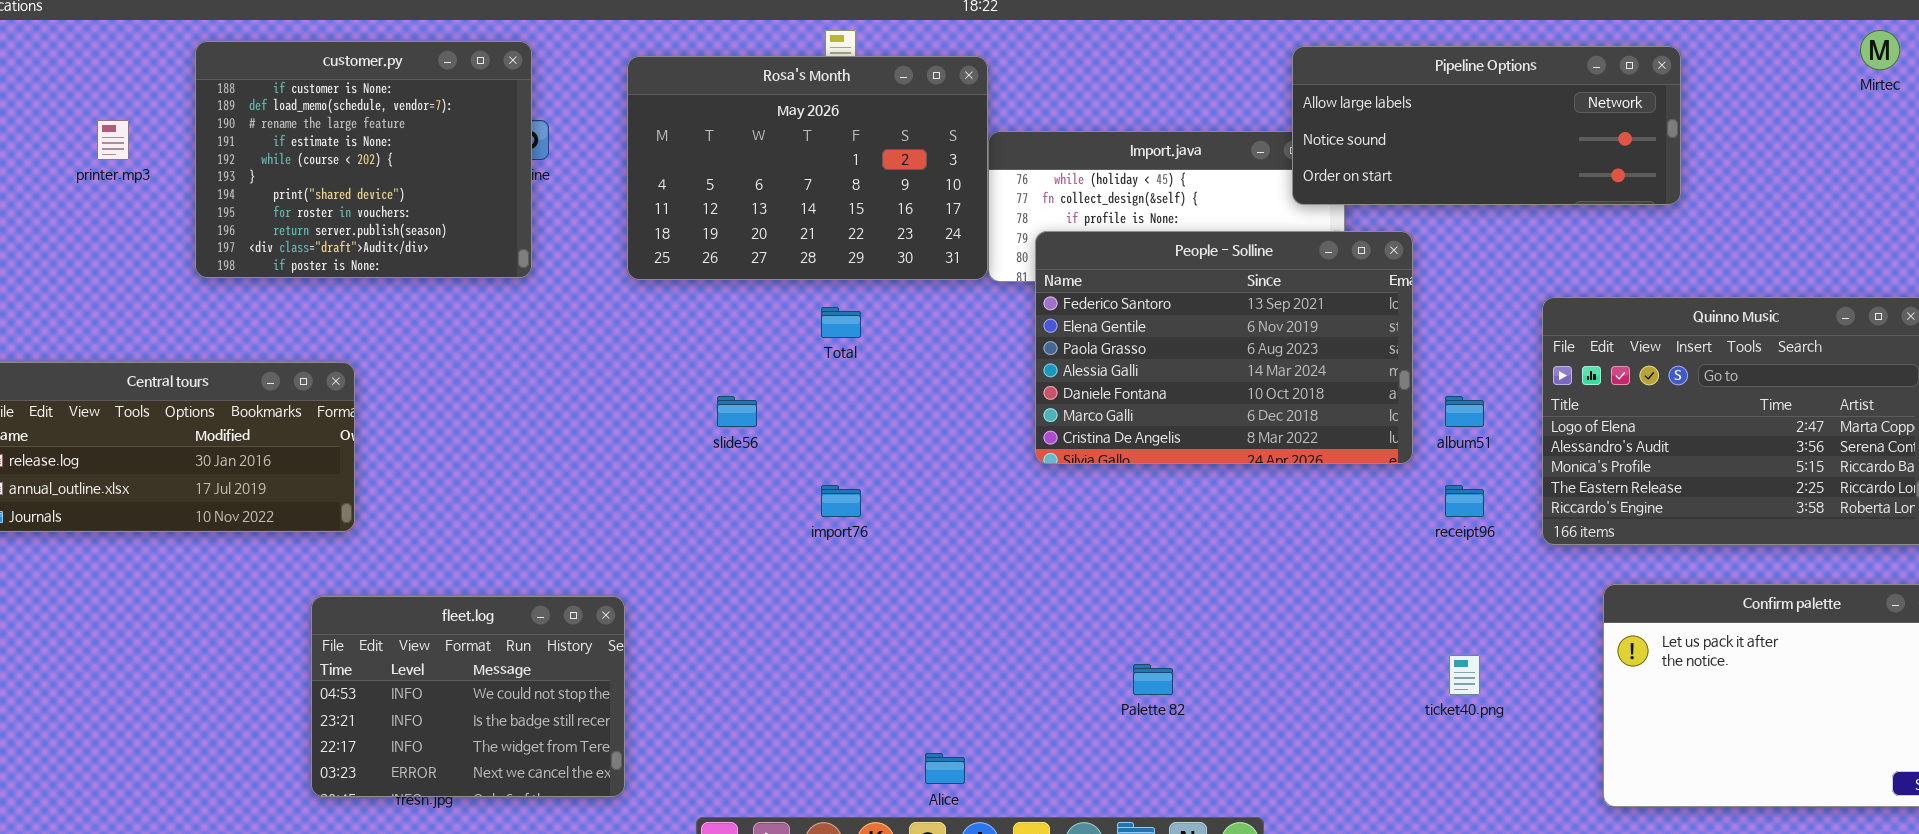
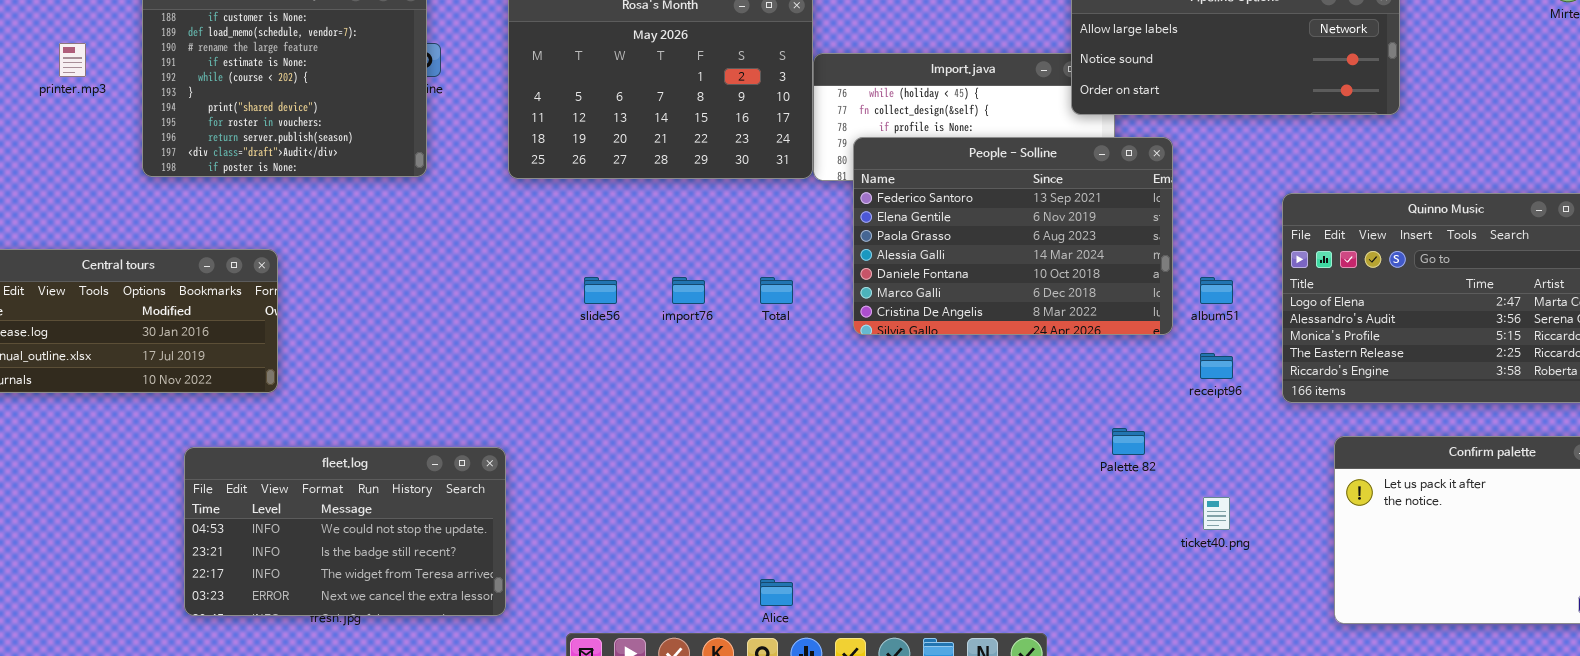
Total: [821,307,861,338] -> [760,277,793,304], moved
import76: [821,485,861,517] -> [672,277,705,304], moved
fleet.log: [311,596,625,797] -> [184,447,506,616], resized
Palette 82: [1133,664,1173,695] -> [1112,428,1145,455], moved

